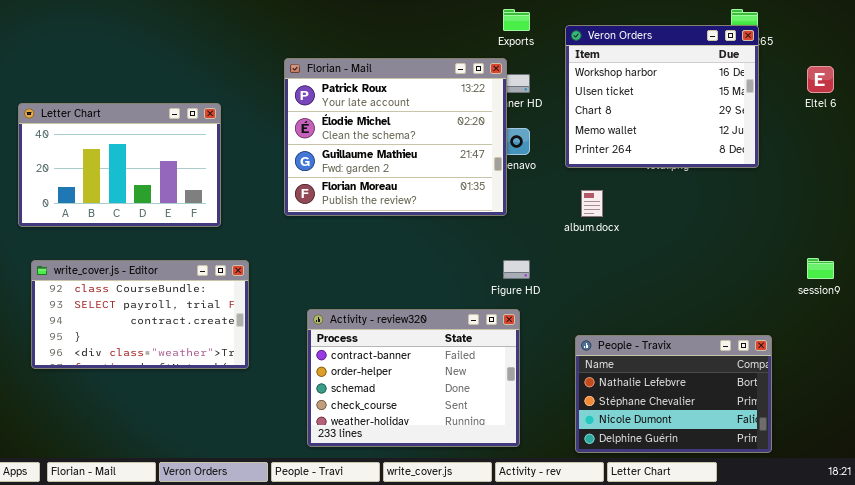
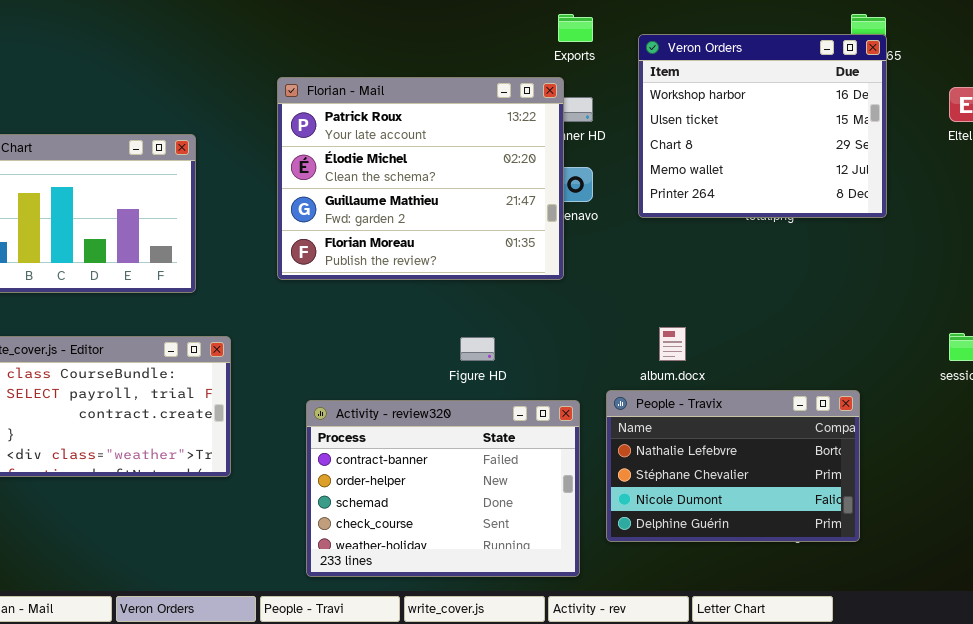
album.docx: [581,190,603,217] -> [659,327,686,361], moved
Figure HD: [503,260,530,279] -> [460,337,495,361], moved
People - Travix: [575,335,772,453] -> [606,390,860,542], moved

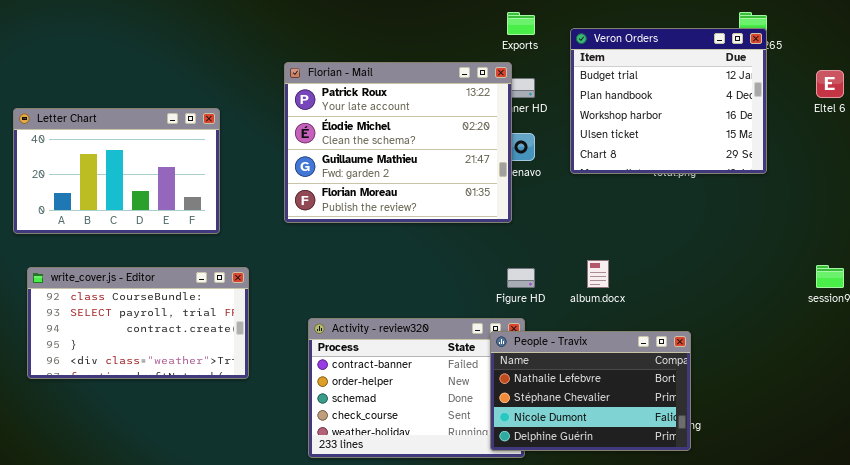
Veron Orders: [638,34,887,218] -> [570,28,767,174], scrolled up 2 rows
Figure HD: [460,337,495,361] -> [507,268,535,288], moved
People - Travix: [606,390,860,542] -> [490,331,691,451], moved

